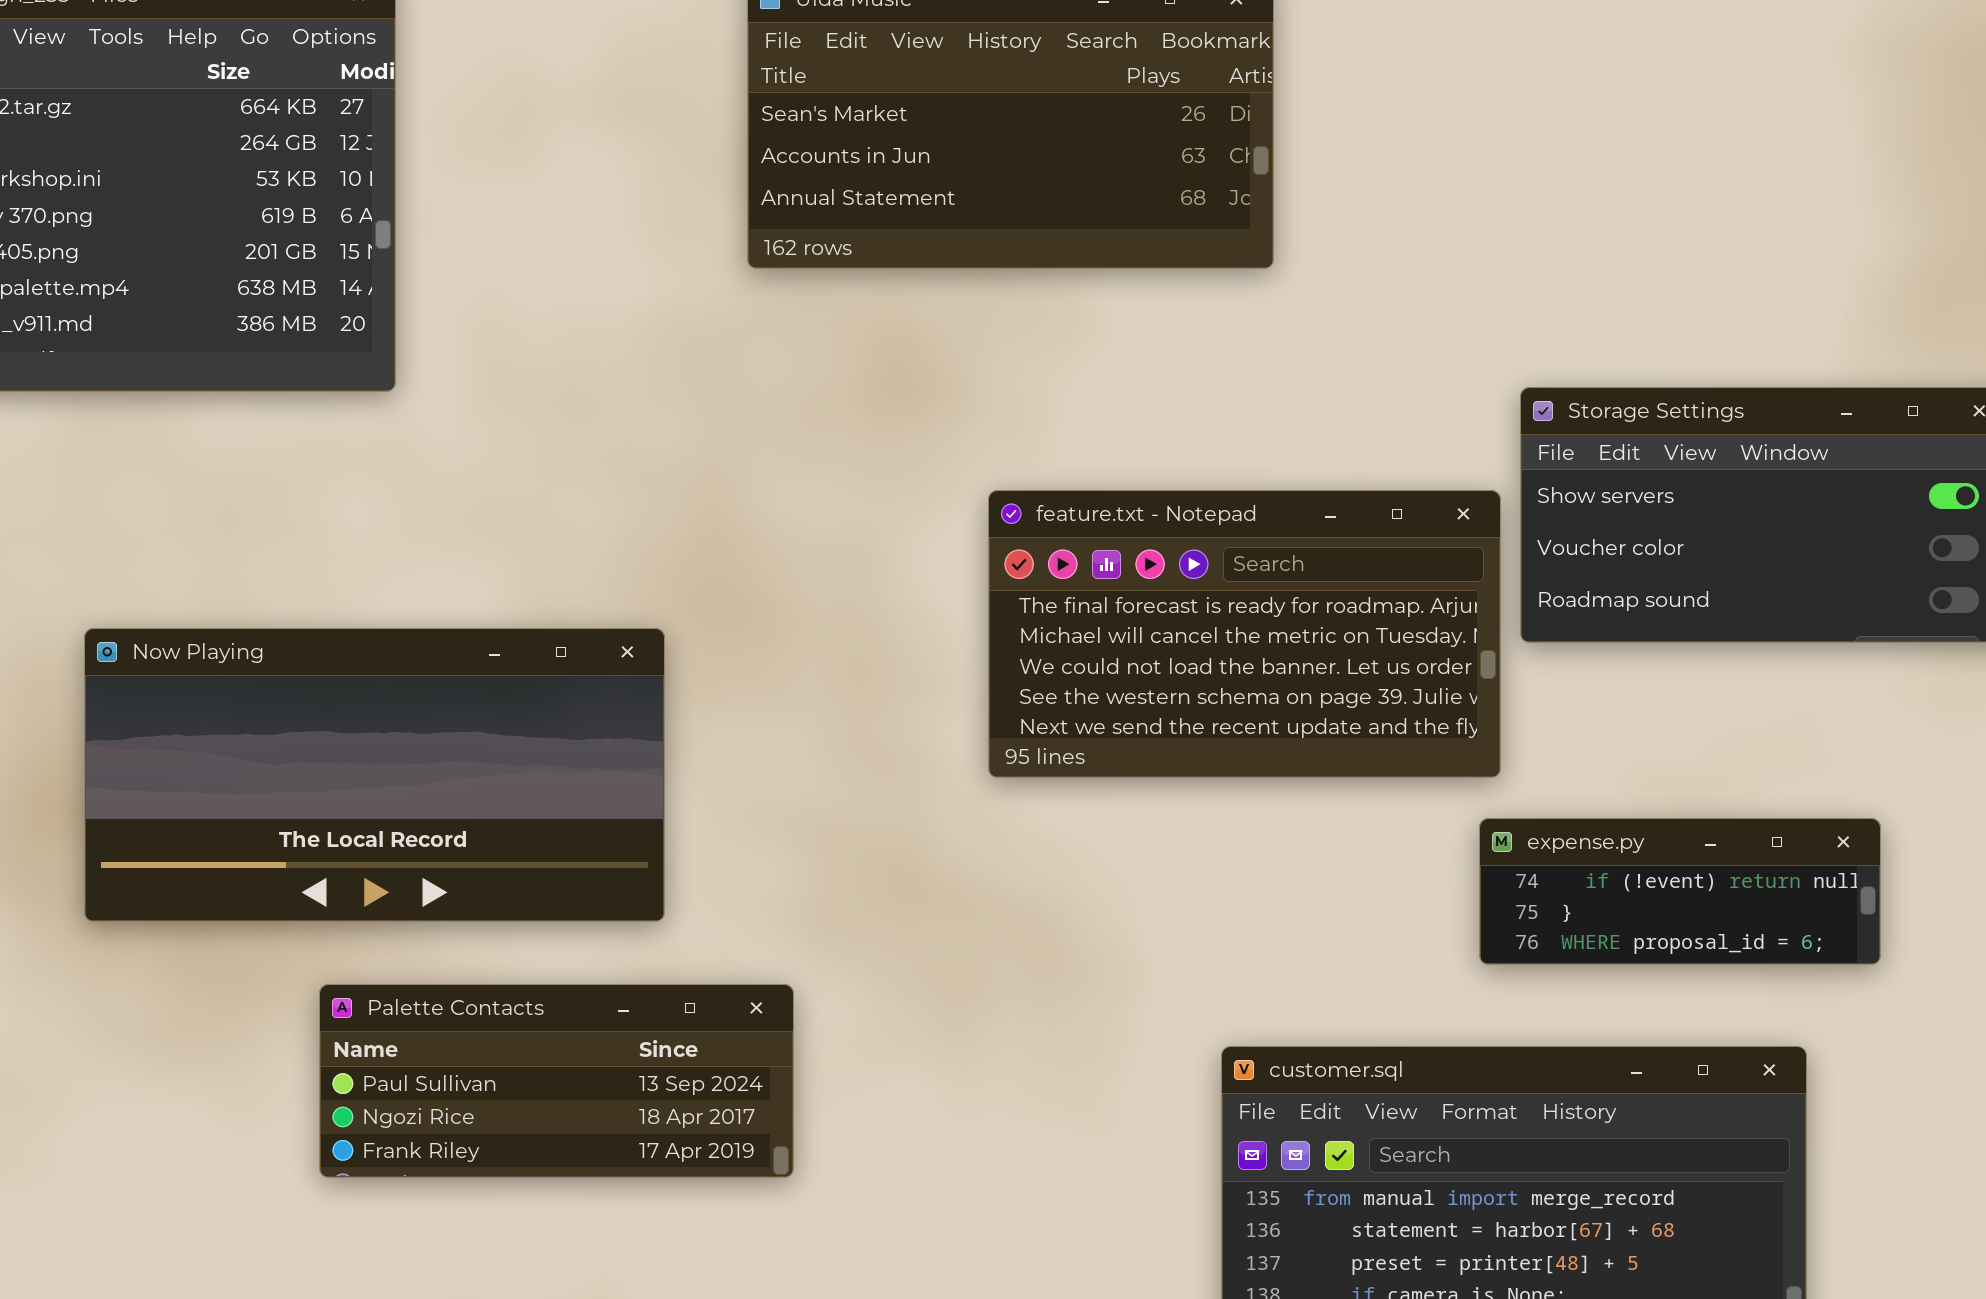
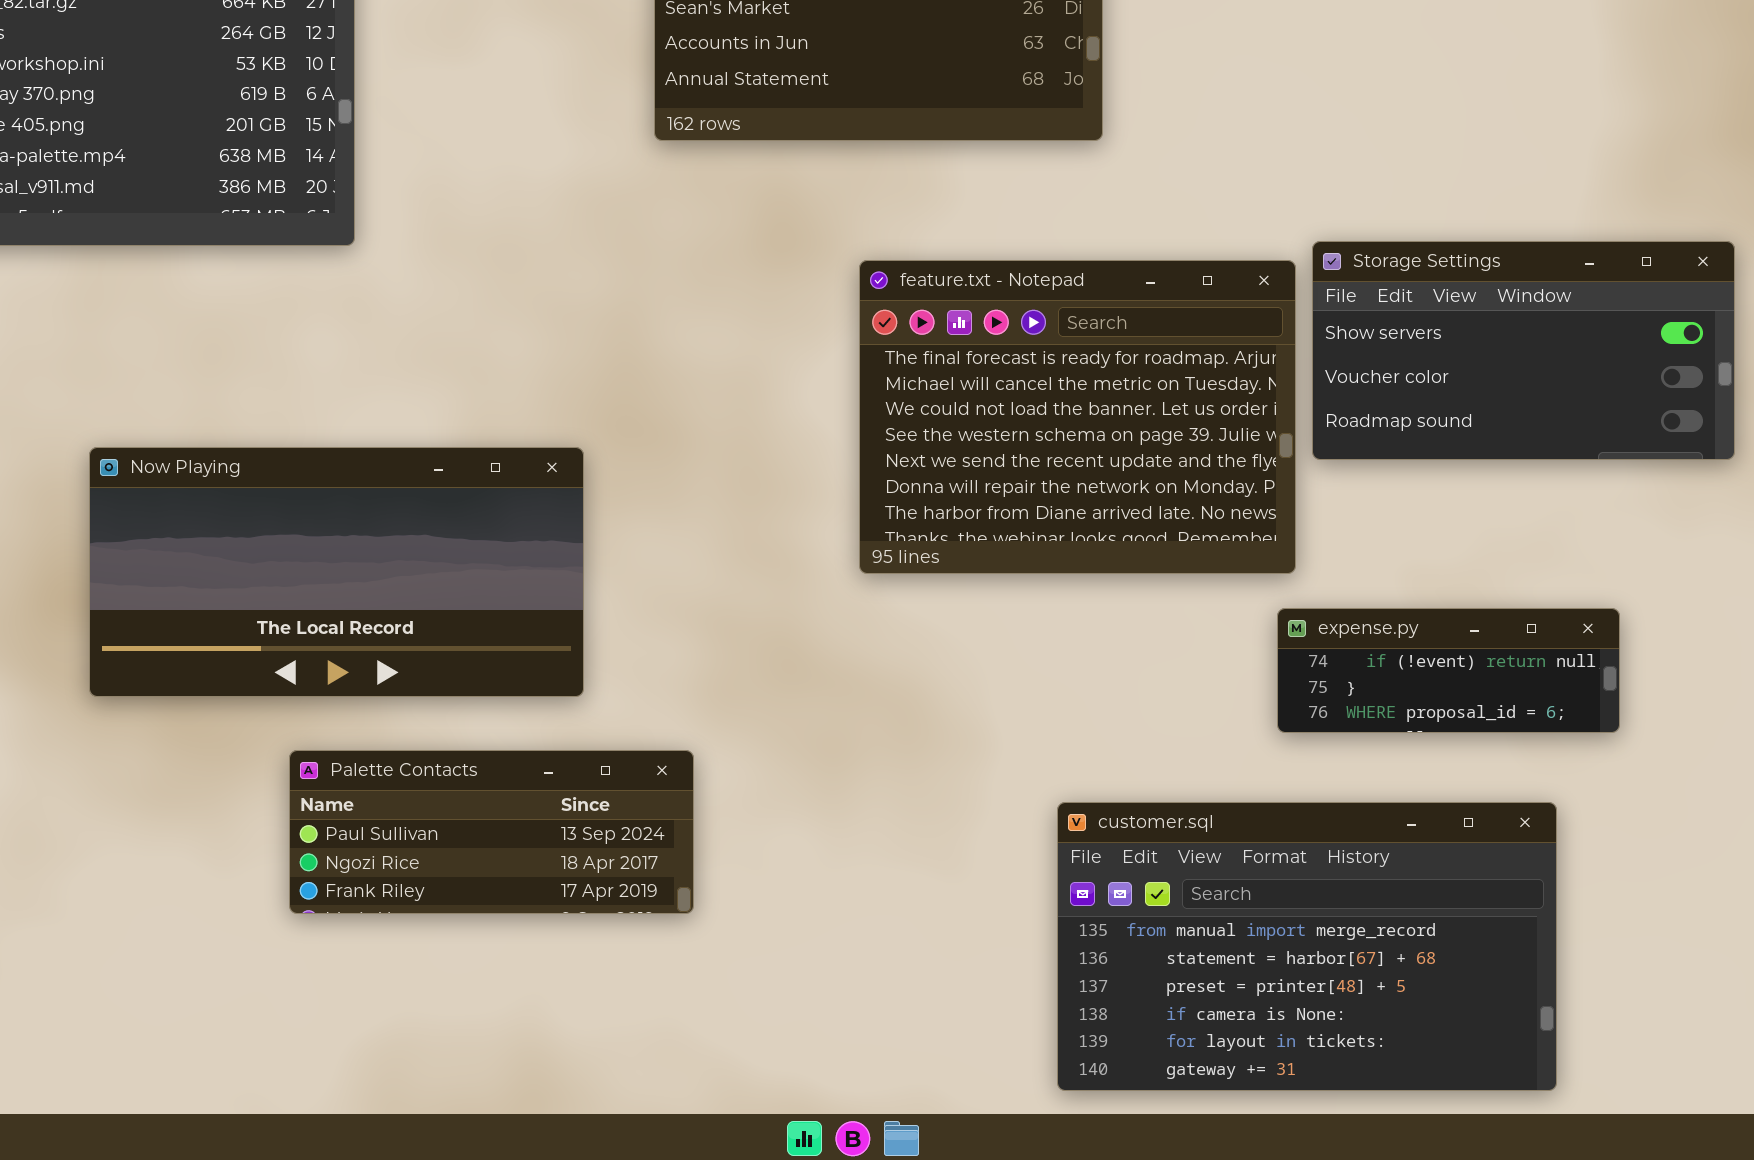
feature.txt - Notepad: [988,490,1501,778] -> [859,260,1296,574], resized

